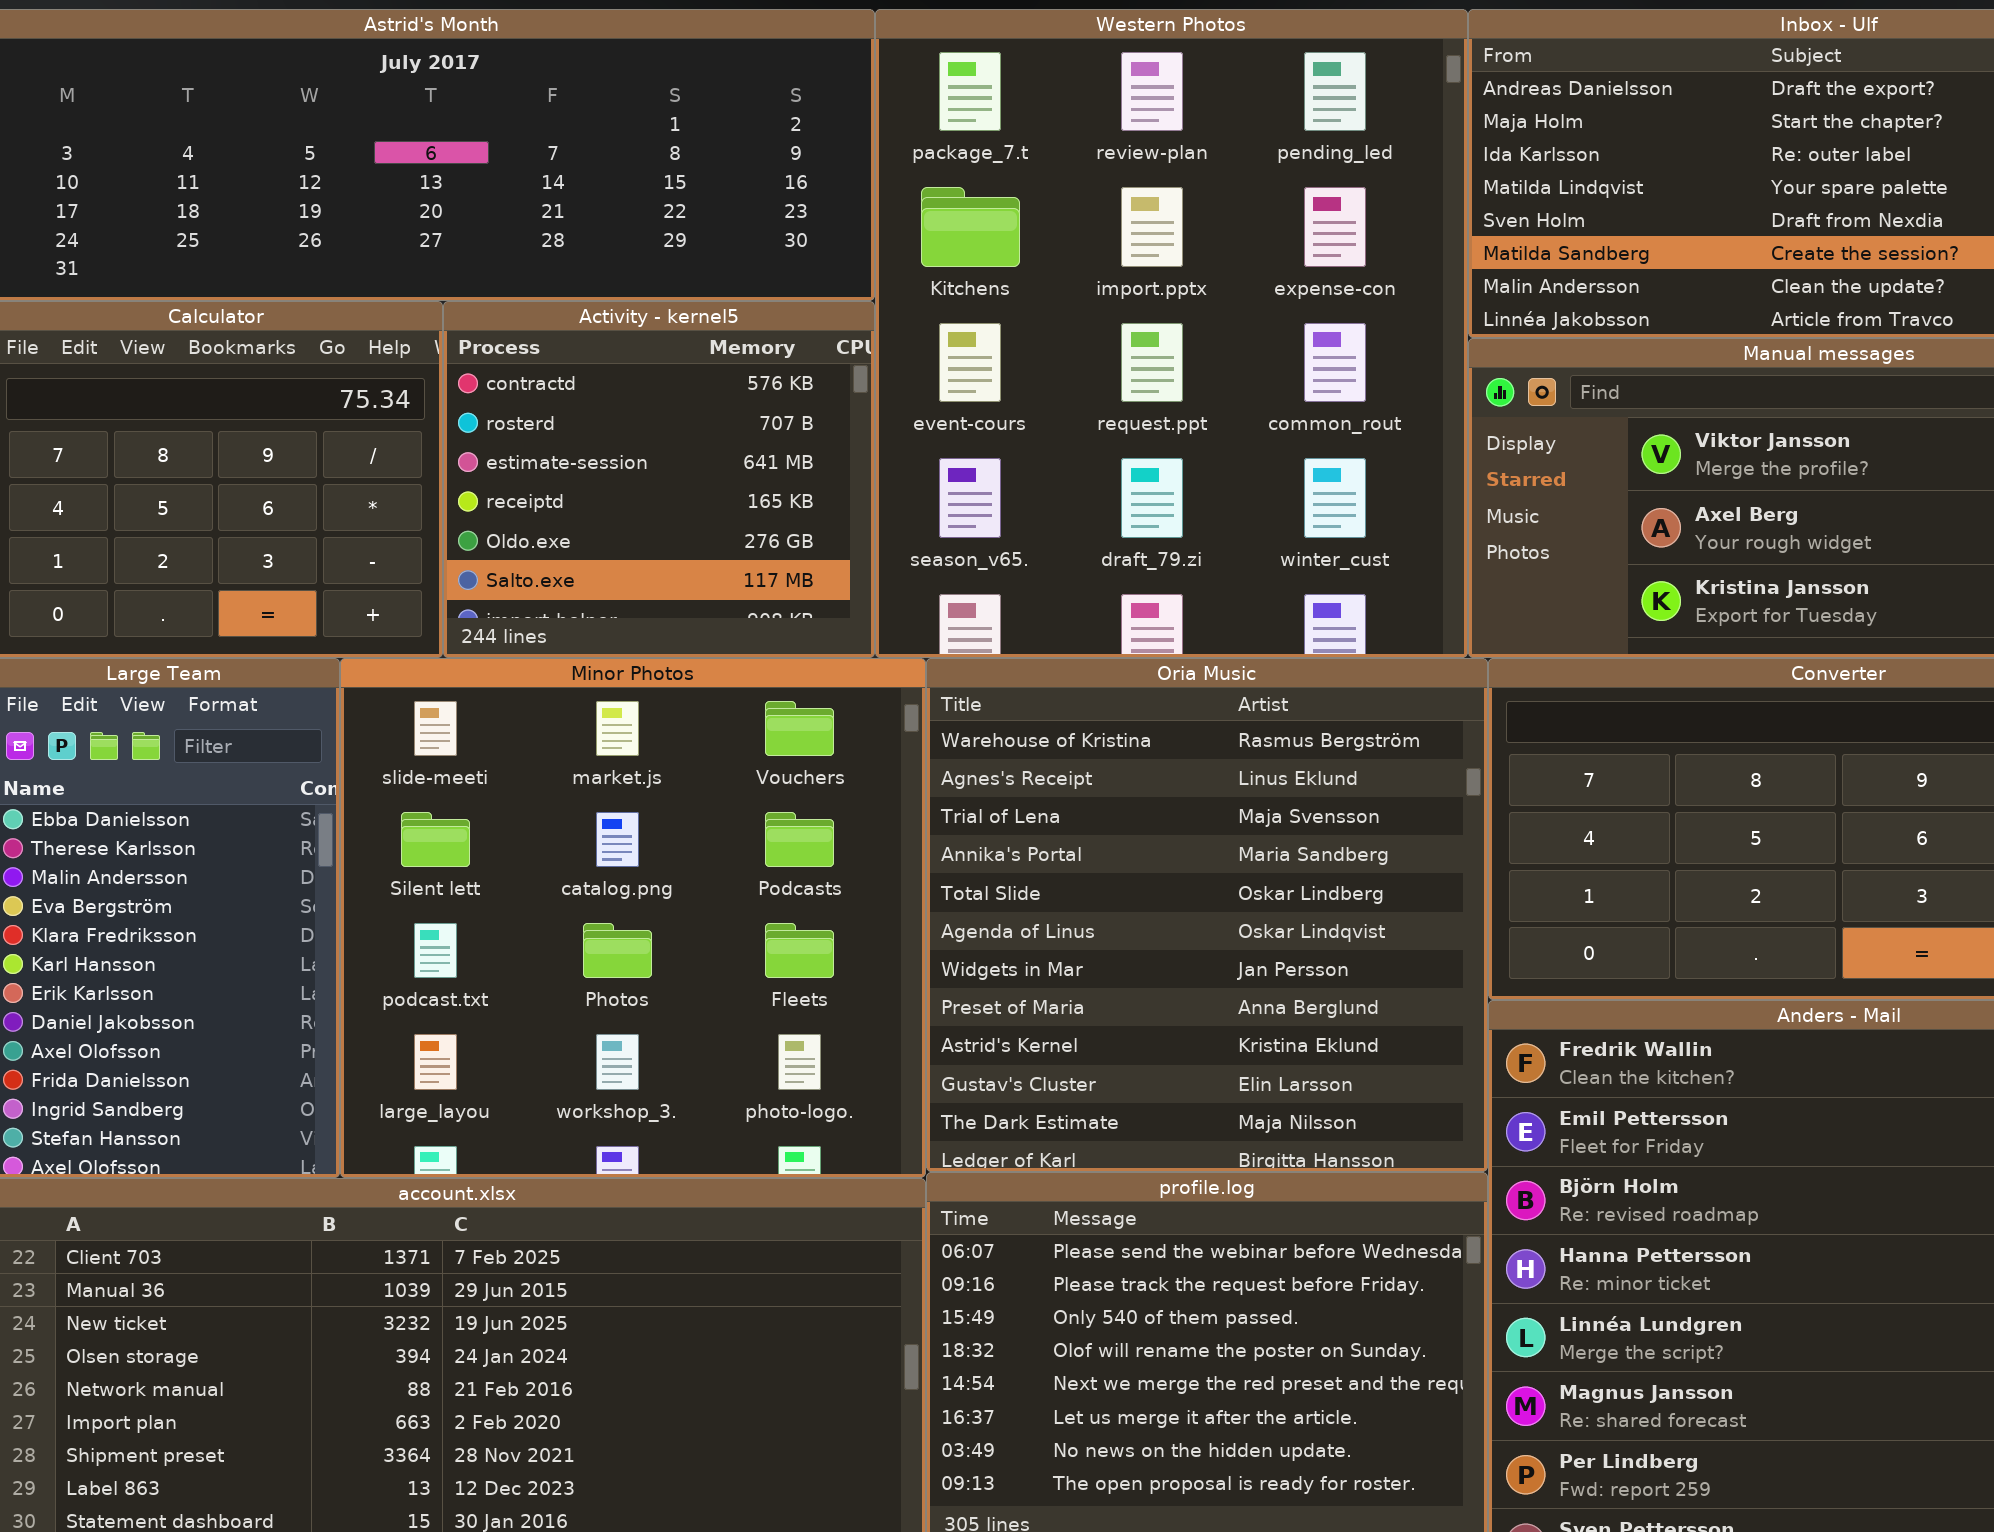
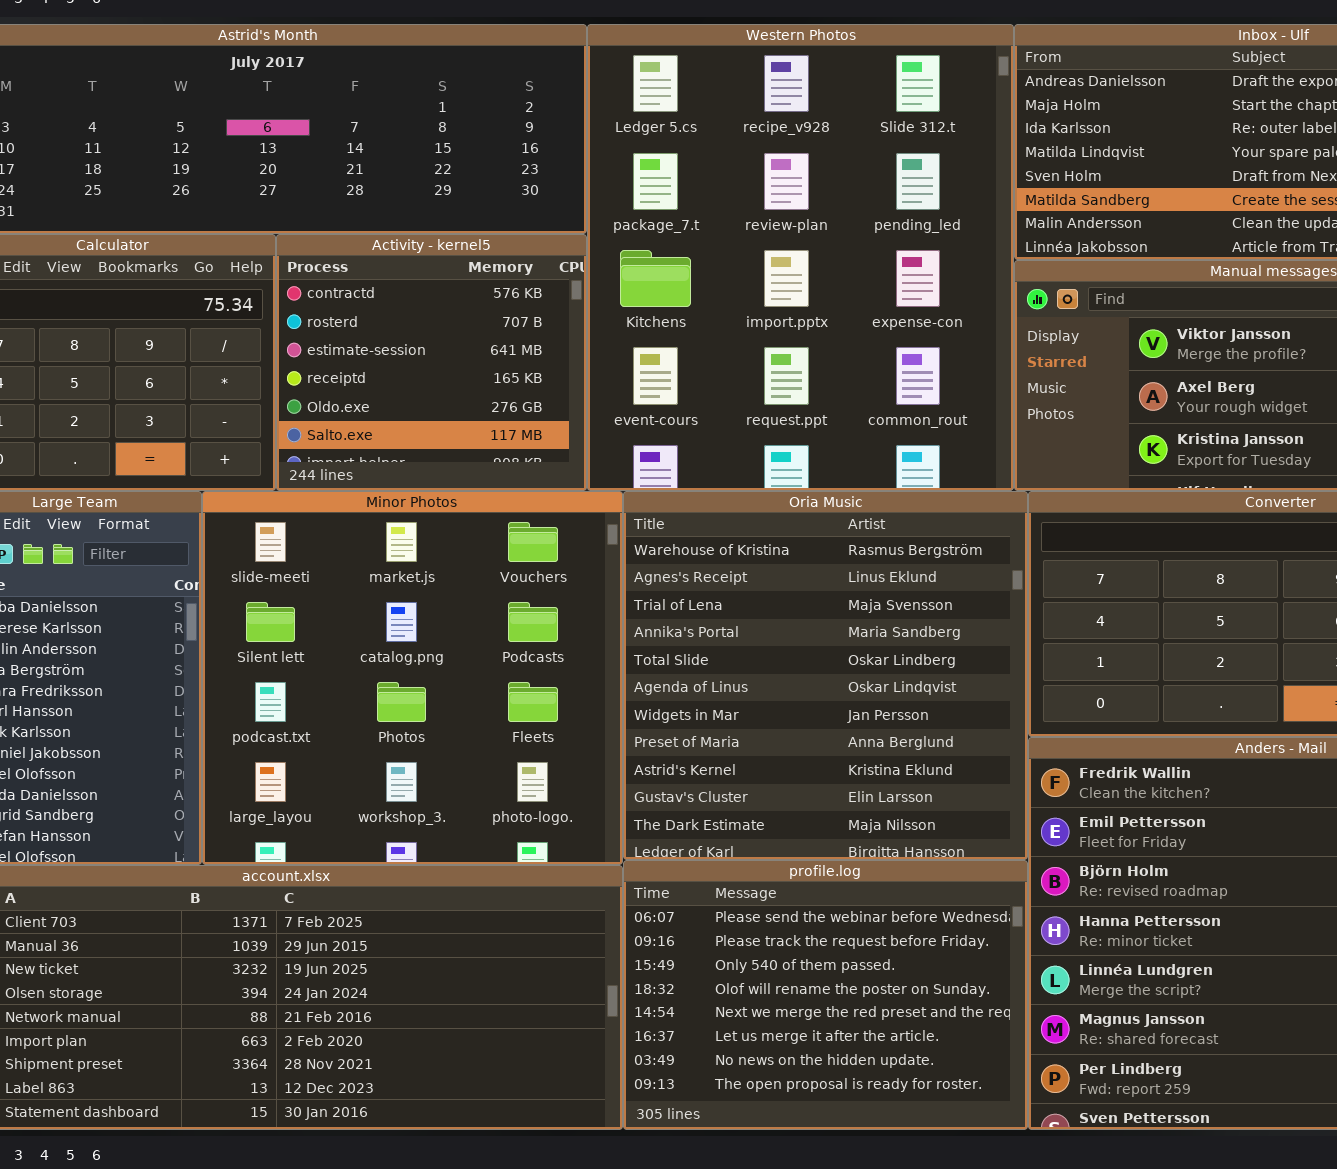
Western Photos: [875,9,1468,658] -> [587,24,1014,491], scrolled up 1 row

